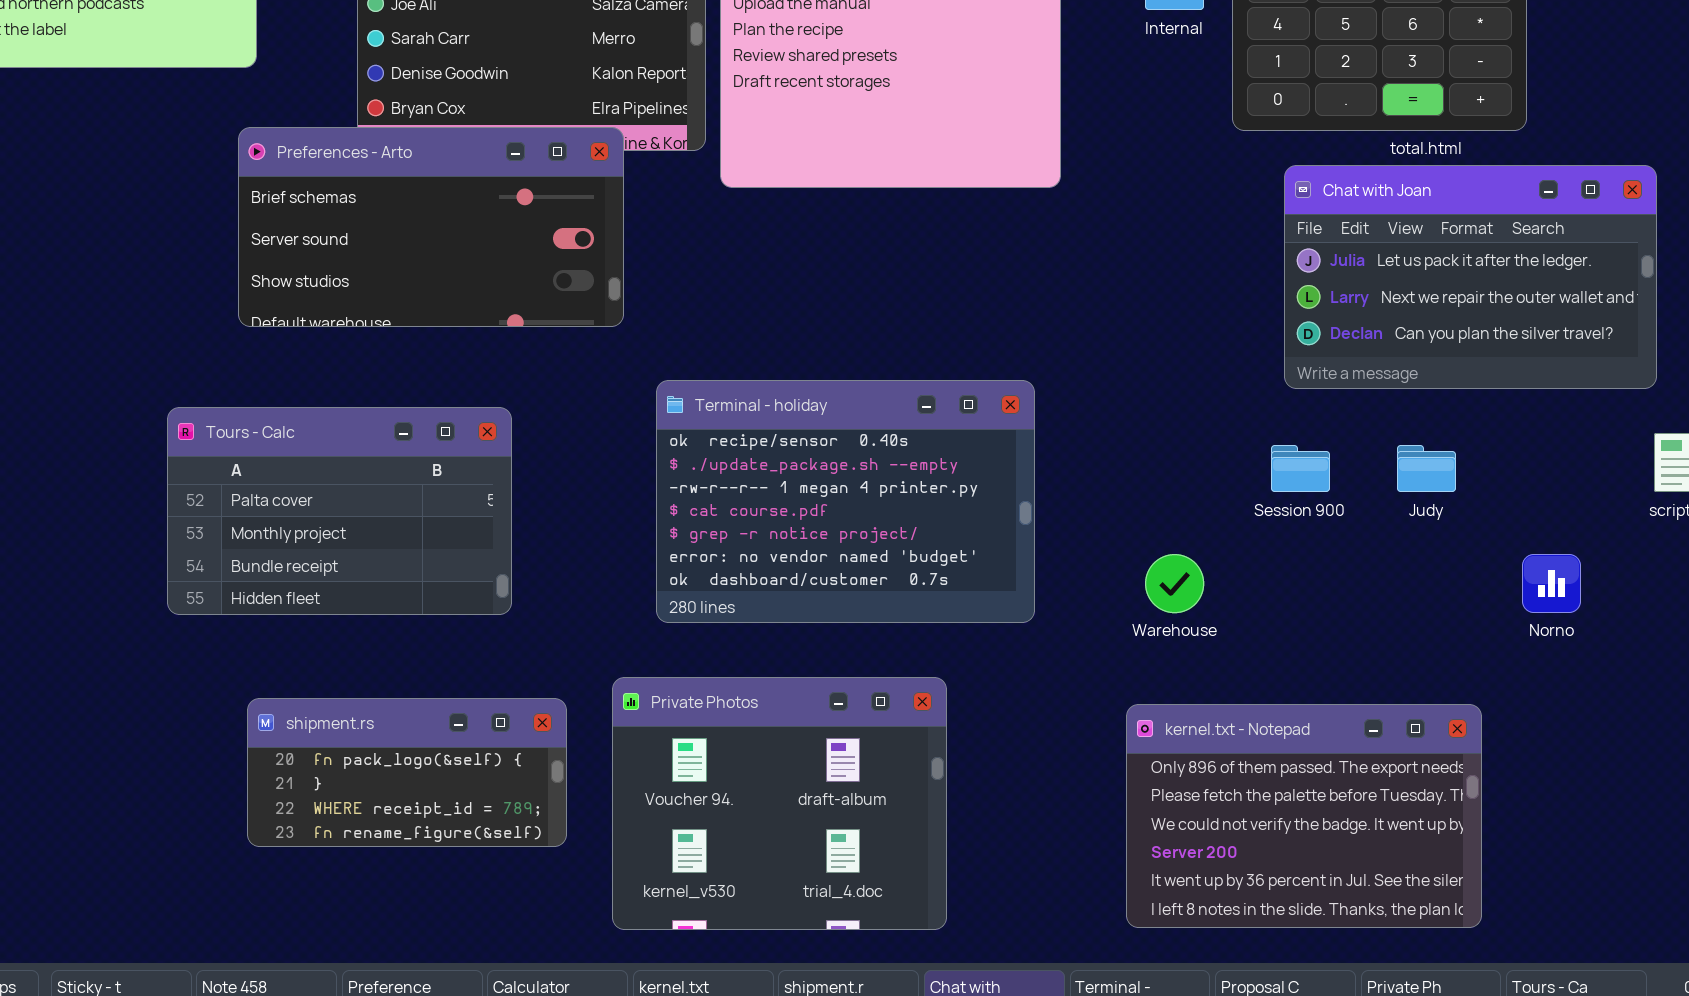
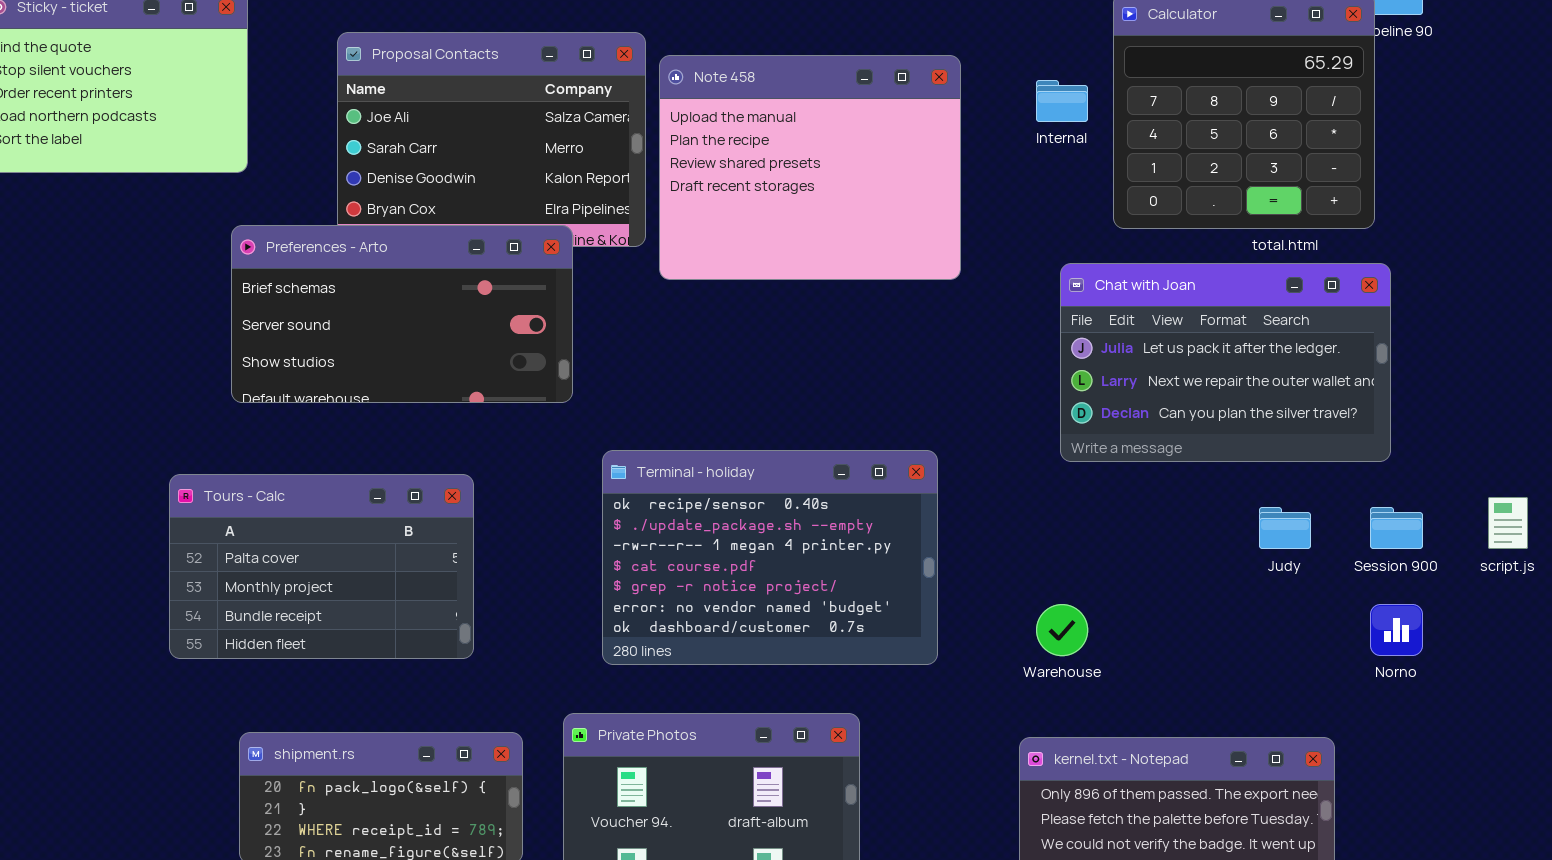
Chat with Joan: [1284,165,1657,389] -> [1060,263,1391,462], moved
Session 900: [1271,445,1330,492] -> [1370,507,1423,549], moved

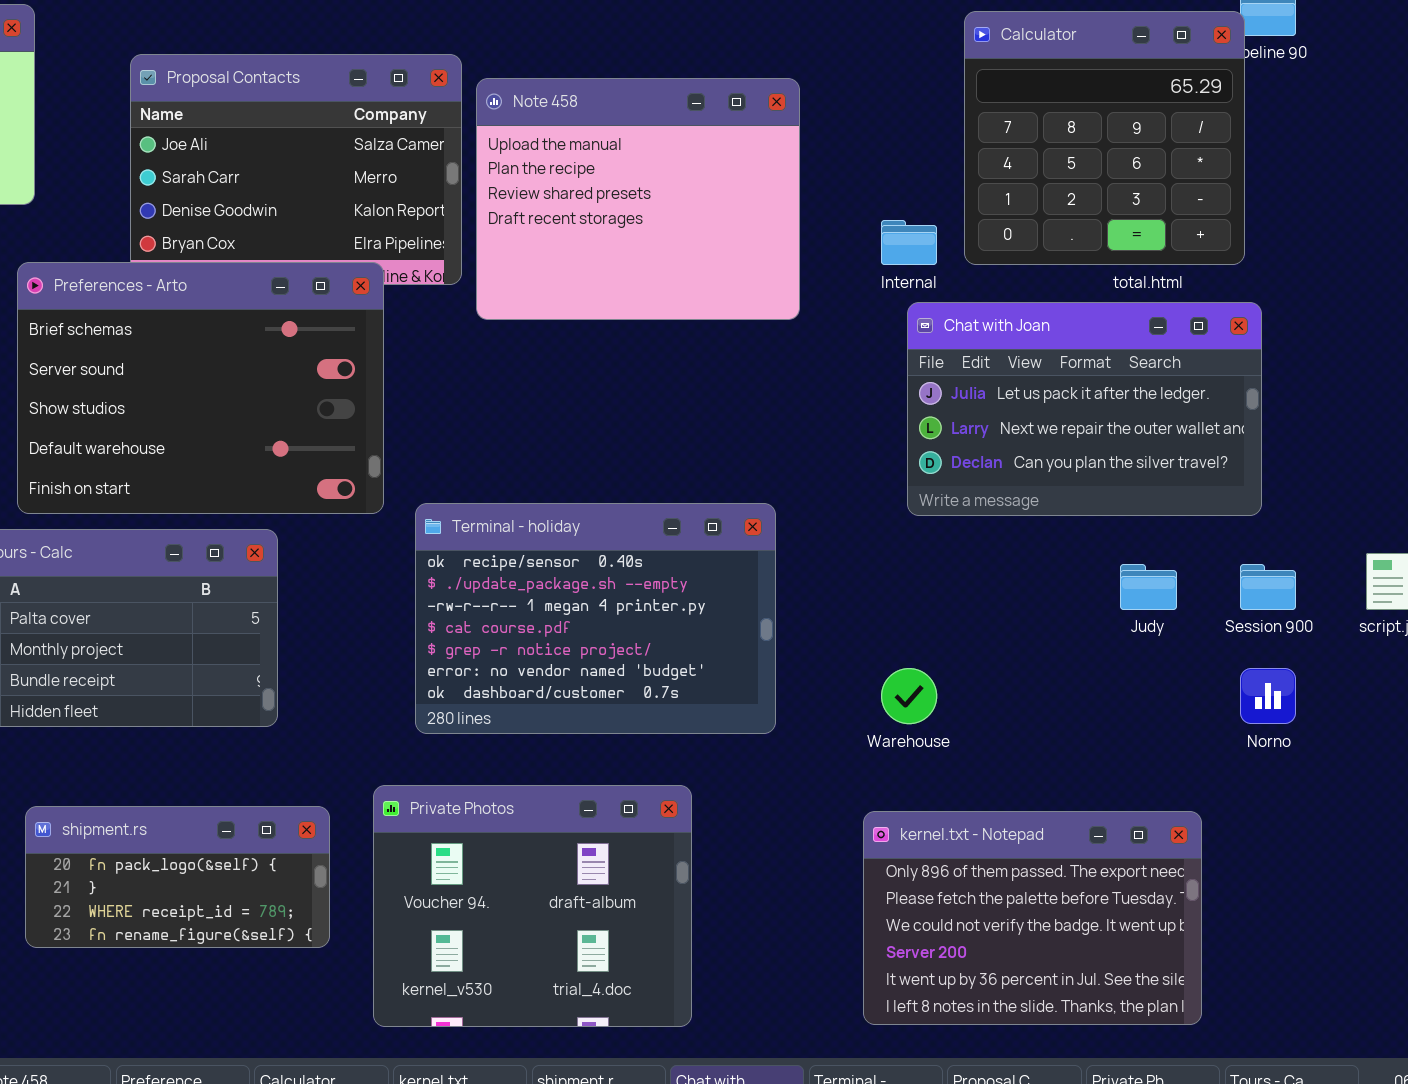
Internal: [1036,80,1088,122] -> [881,220,937,265], moved
Preferences - Arto: [231,225,573,403] -> [17,262,384,514], resized

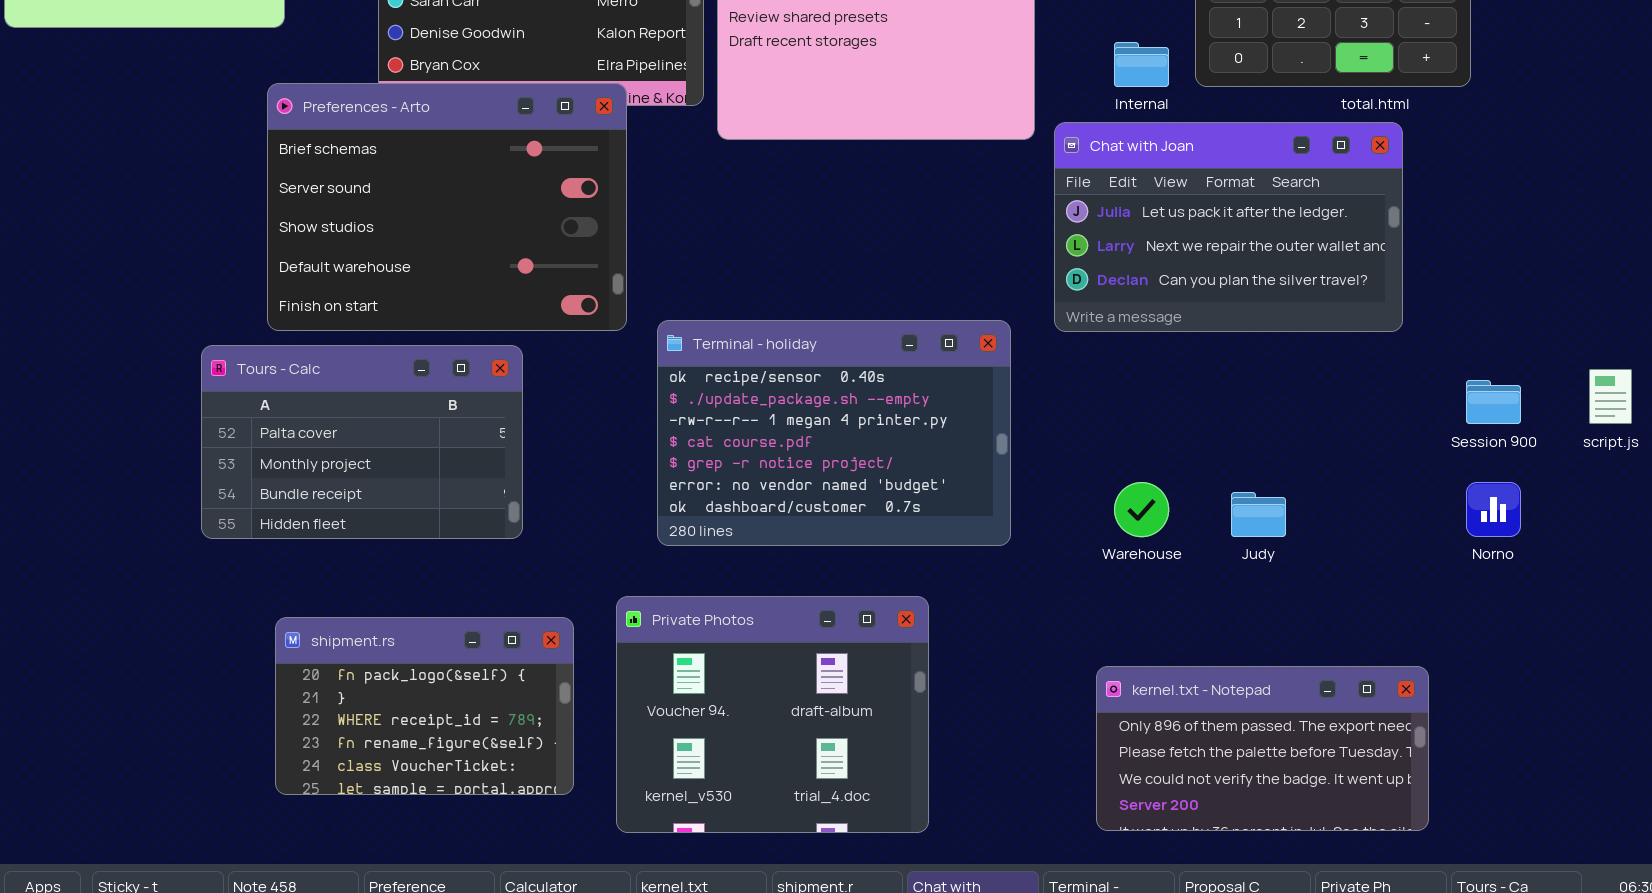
Chat with Joan: [907,302,1262,516] -> [1054,122,1403,332], moved
Judy: [1120,564,1177,610] -> [1231,492,1286,537], moved
shipment.rs: [25,806,330,948] -> [275,617,574,795], resized
kernel.txt - Notepad: [863,811,1202,1025] -> [1096,666,1429,831], resized

